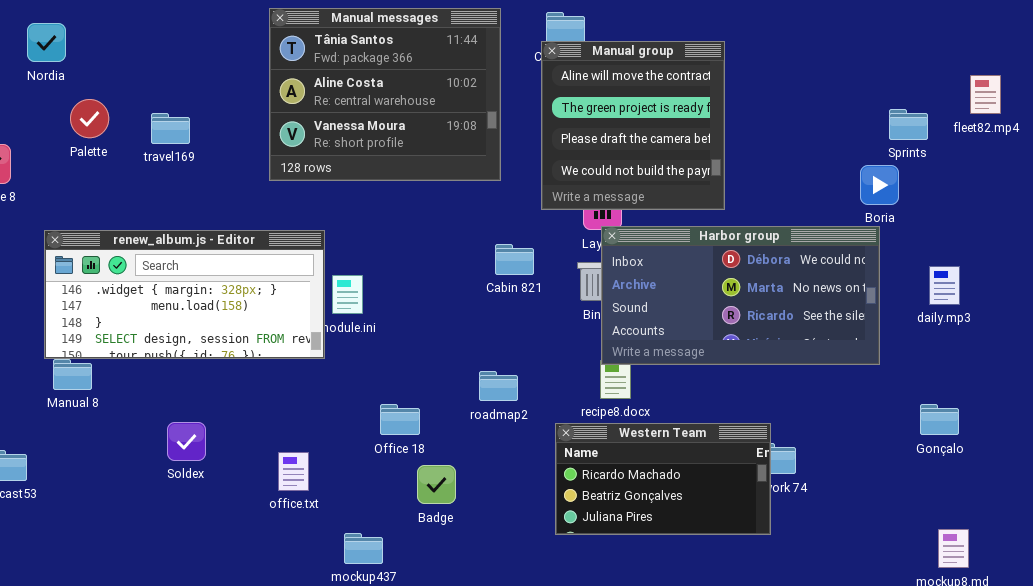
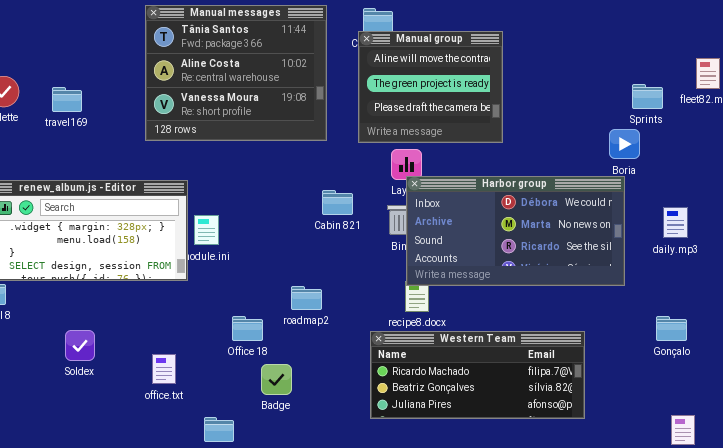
Manual group: [541,41,725,210] -> [358,31,503,143], resized
roadmap2: [479,371,518,401] -> [291,286,322,310], moved
Western Team: [555,423,771,535] -> [370,331,585,419], resized

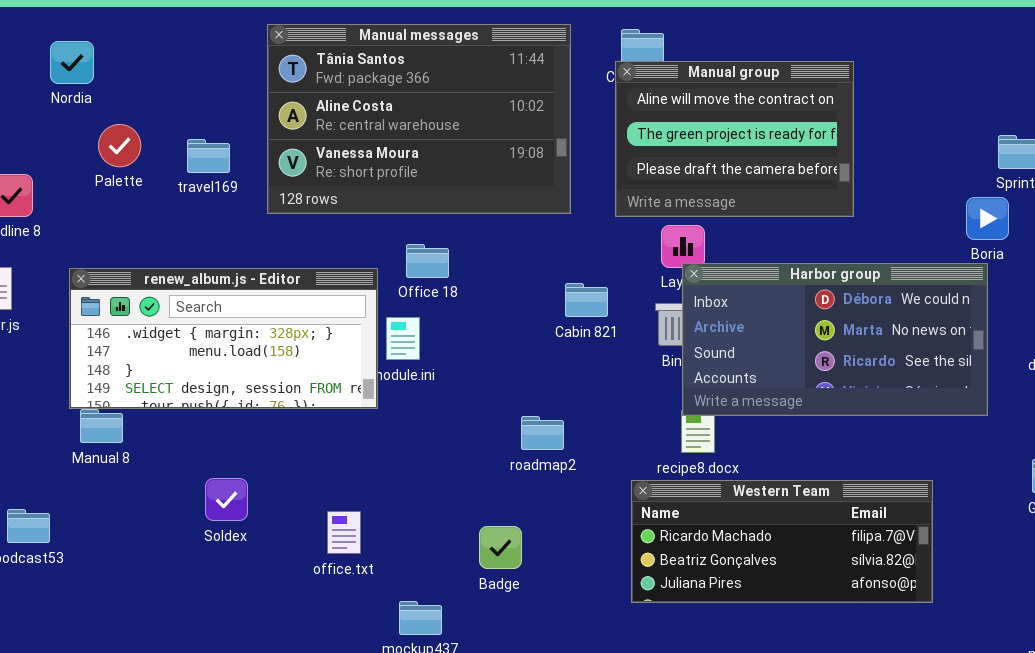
Manual messages: [145,5,327,141] -> [267,24,571,214], resized
Manual group: [358,31,503,143] -> [615,61,854,217], resized
Office 18: [232,316,263,341] -> [406,244,449,278], moved

